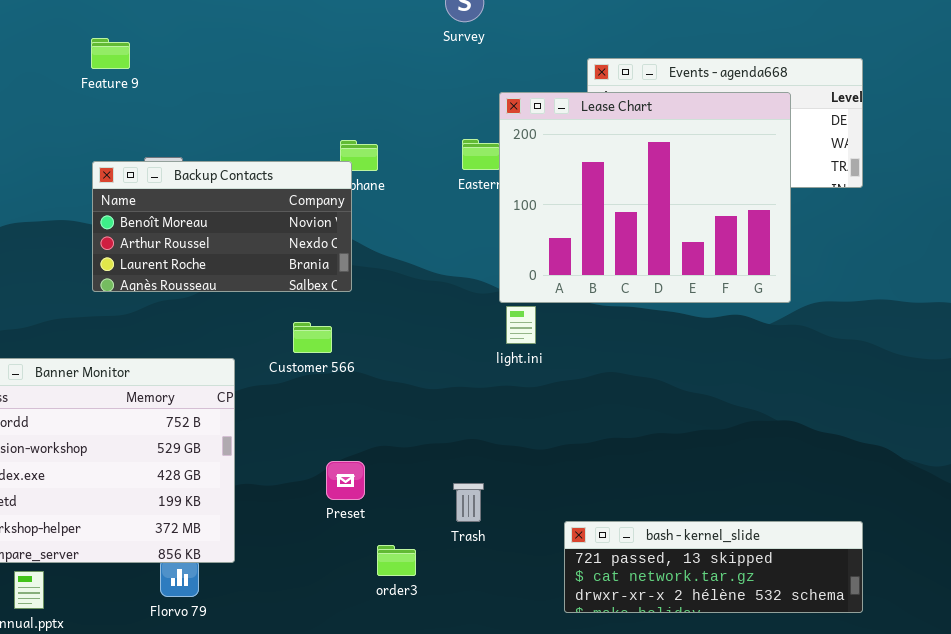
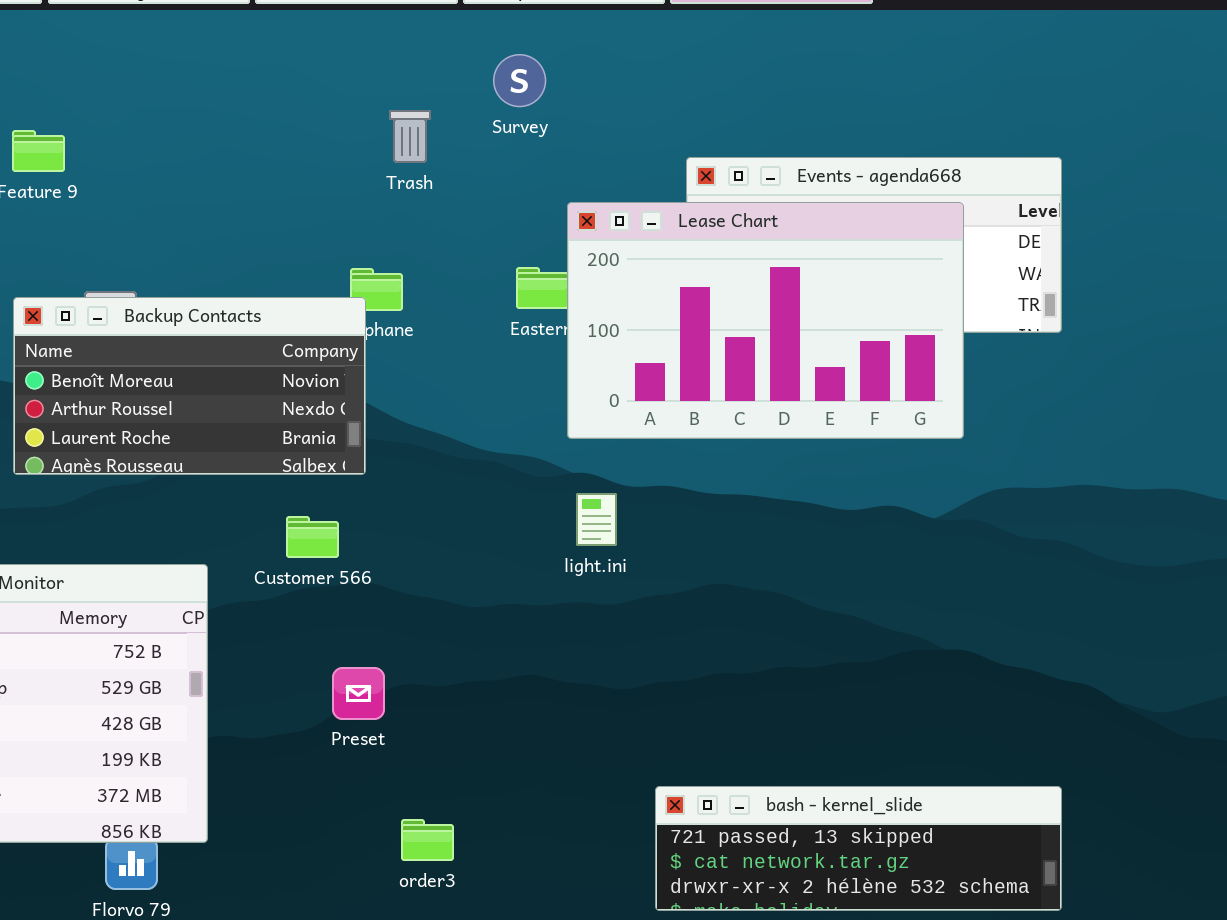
Lease Chart: [499,92,791,303] -> [567,202,964,439], resized
Preset: [326,461,365,500] -> [332,667,385,720], moved
Trash: [453,483,484,522] -> [389,110,431,163], moved

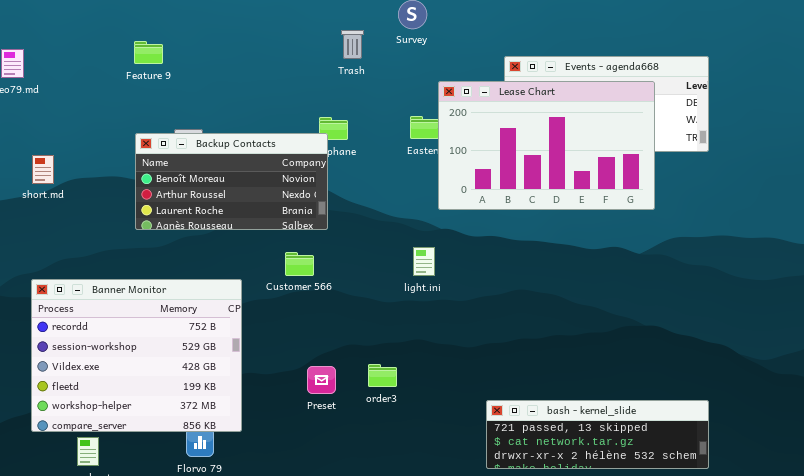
light.ini: [576,493,617,546] -> [413,247,435,276], moved
Preset: [332,667,385,720] -> [307,366,336,394], moved
order3: [401,819,454,861] -> [368,364,397,387], moved

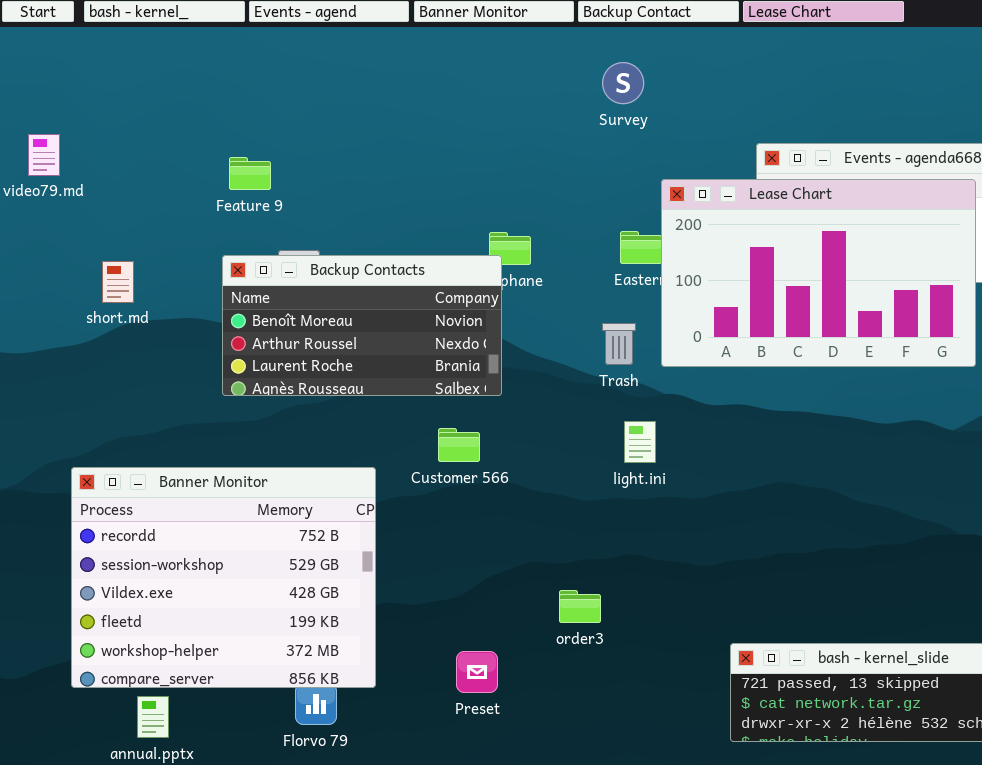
Trash: [341,30,364,59] -> [602,323,636,365], moved
Feature 9: [134,41,163,64] -> [229,157,271,190], moved
short.md: [32,155,54,184] -> [102,261,134,303], moved
Preset: [307,366,336,394] -> [456,651,498,693], moved

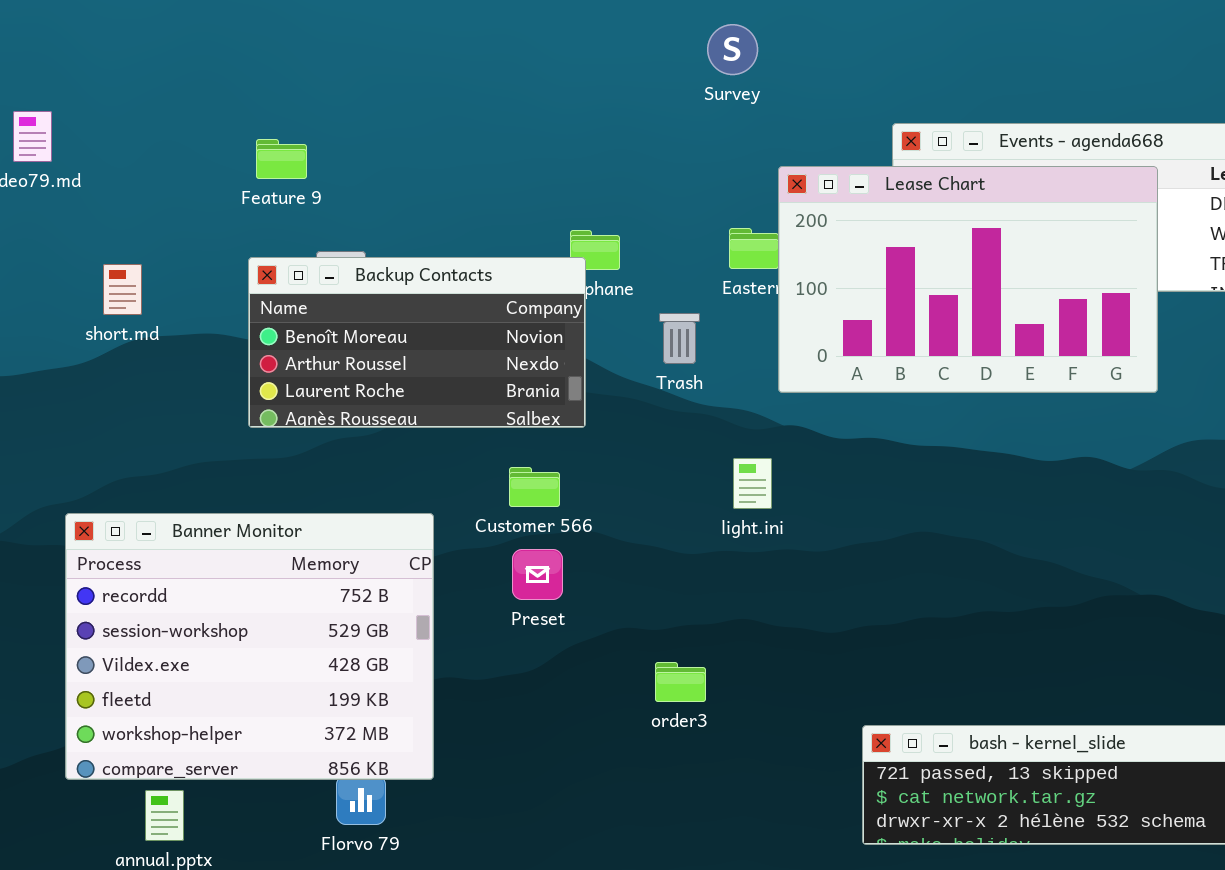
Trash: [602,323,636,365] -> [659,313,700,364], moved
Preset: [456,651,498,693] -> [512,549,563,600], moved

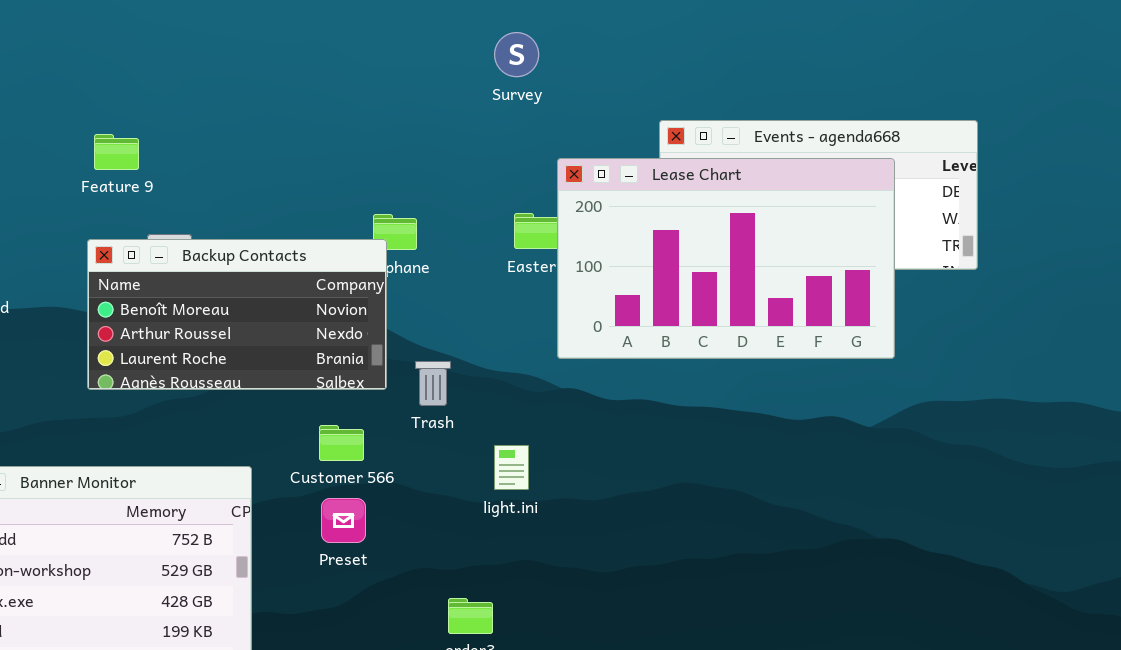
Trash: [659,313,700,364] -> [415,361,451,406], moved
light.ini: [733,458,772,509] -> [494,445,529,490], moved

